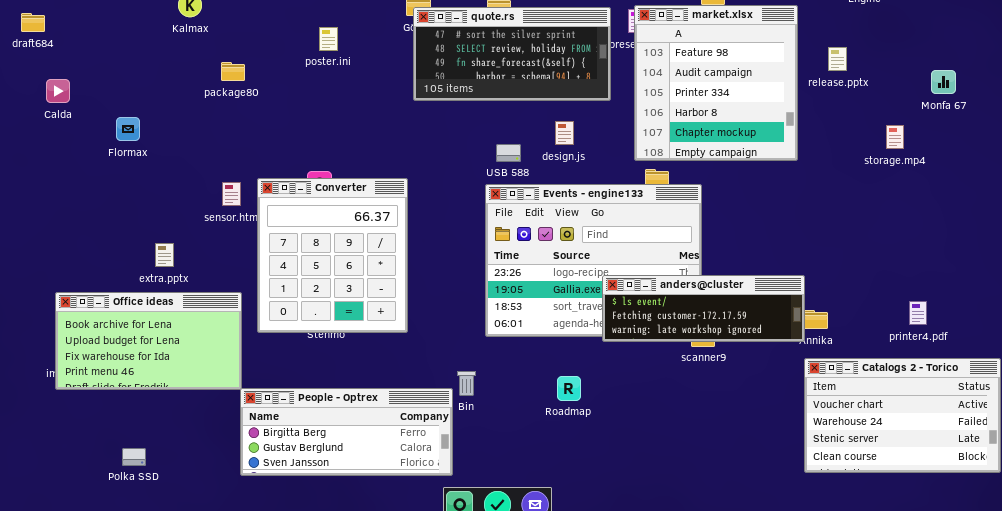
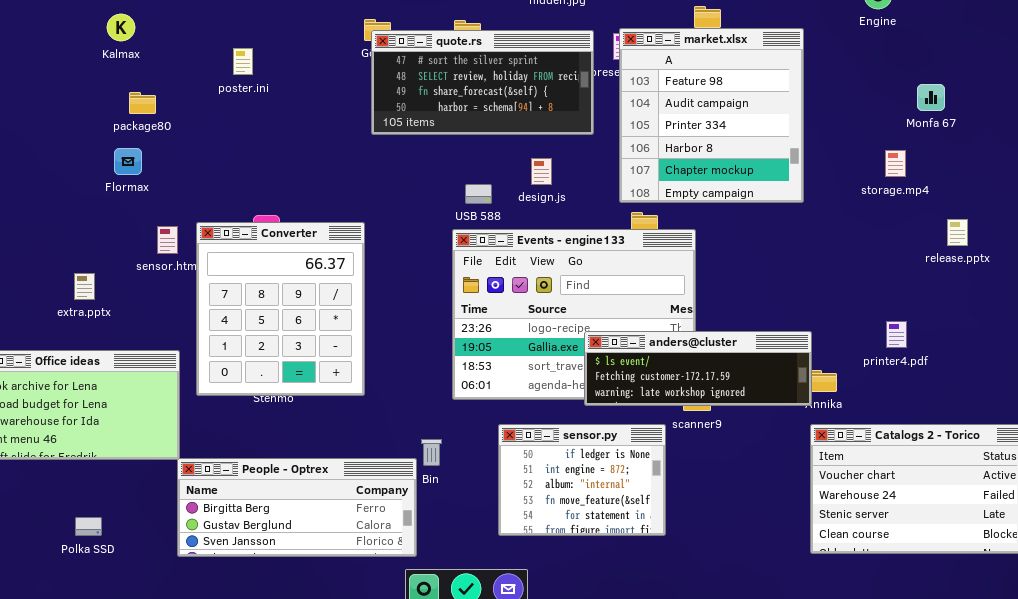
poster.ini: [319,27,338,51] -> [233,48,253,75], moved
release.pptx: [828,47,847,71] -> [947,219,968,246], moved
package80: [221,62,245,81] -> [129,92,156,114], moved
Monfa 67: [931,70,956,94] -> [917,84,945,111], moved
Flormax: [116,117,140,141] -> [114,148,142,175], moved
storage.mp4: [886,125,904,149] -> [885,150,906,177], moved
extra.pptx: [155,243,174,267] -> [74,273,95,300], moved
printer4.pdf: [909,301,927,325] -> [886,321,907,348], moved
sensor.py: none -> [498,424,666,536], opened
Polka SSD: [122,448,146,466] -> [75,517,102,536], moved

